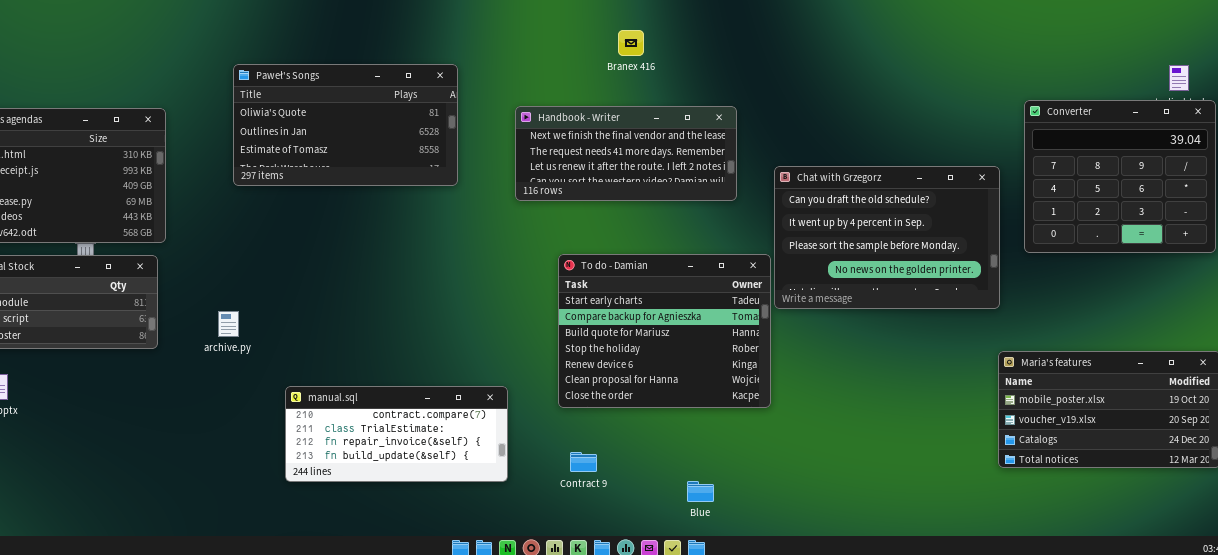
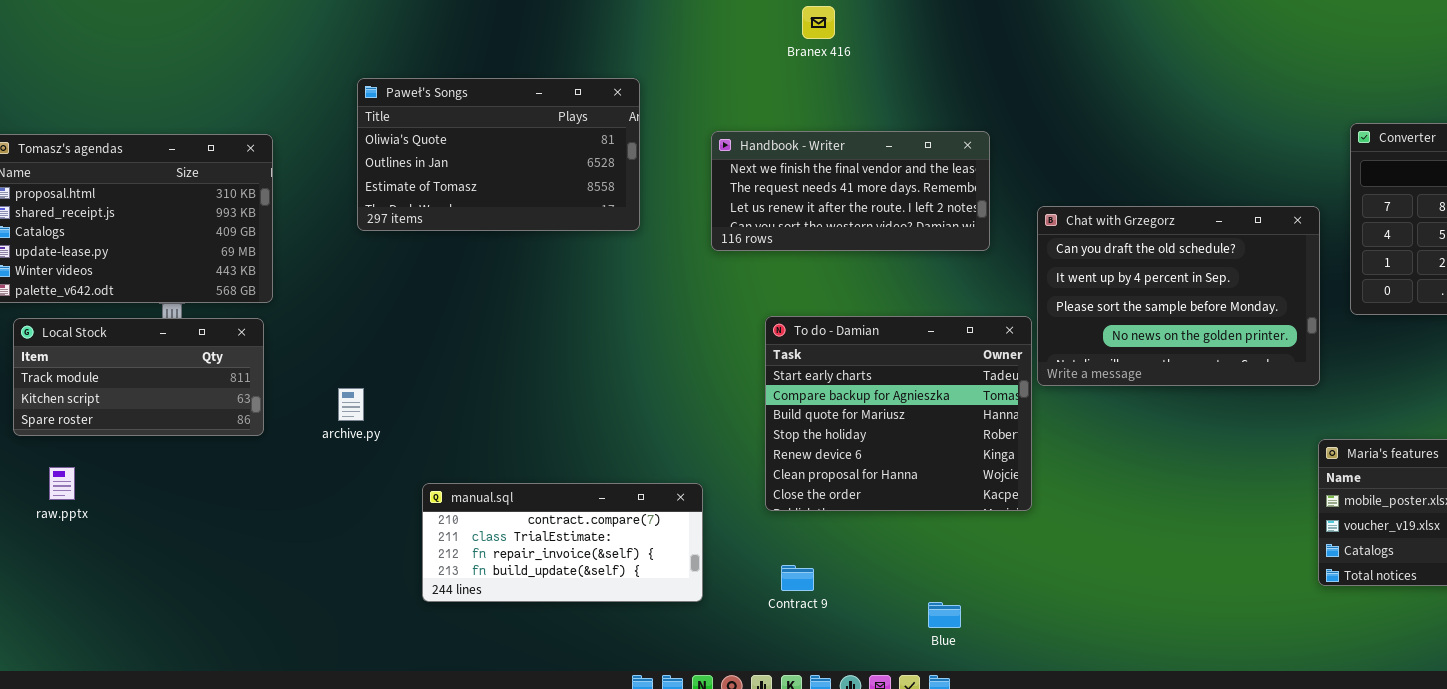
Branex 416: [618,30,644,56] -> [802,6,835,39], moved

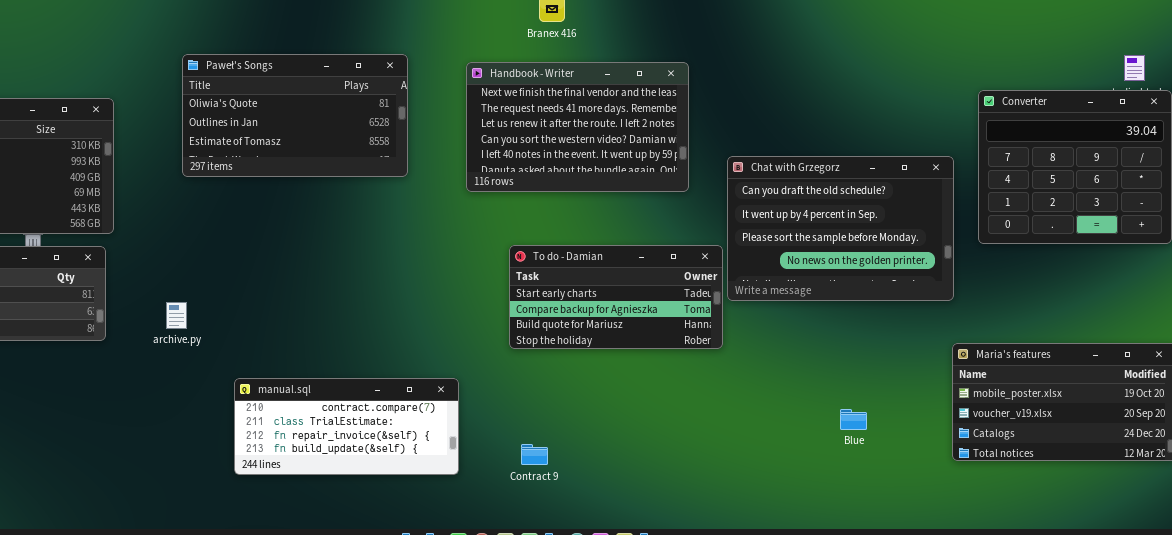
Handbook - Writer: [711,131,990,251] -> [466,62,689,192], resized
To do - Damian: [765,316,1032,511] -> [509,245,723,349], resized
Blue: [928,602,961,628] -> [840,409,867,430], moved

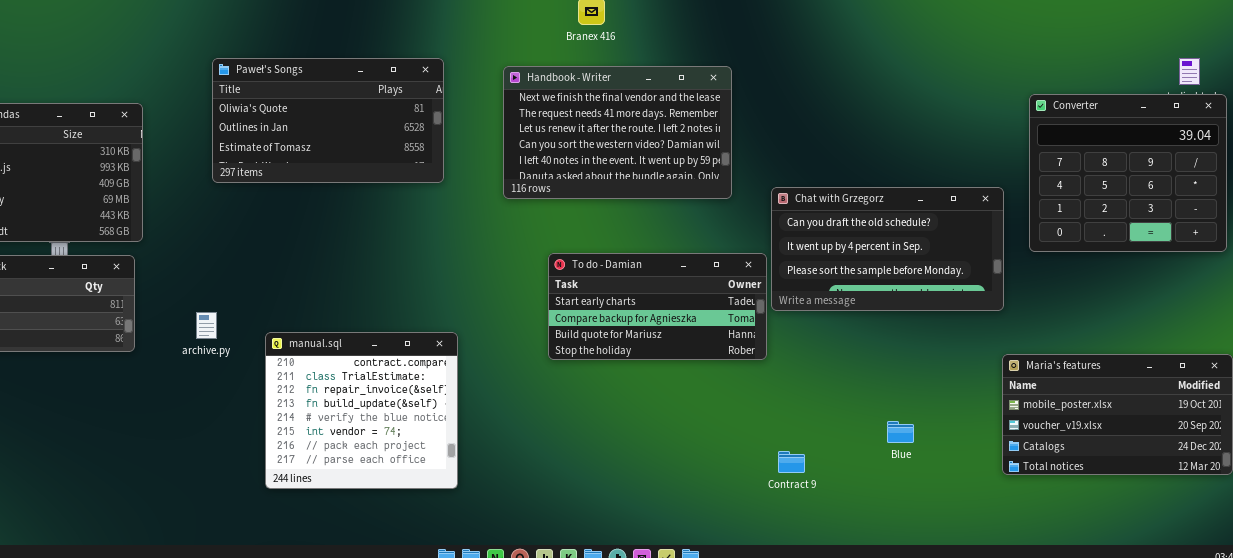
Chat with Grzegorz: [727,156,954,301] -> [771,187,1004,311], resized
manual.sql: [234,378,459,475] -> [265,332,458,489], resized
Contract 9: [521,444,548,465] -> [778,451,805,473], moved

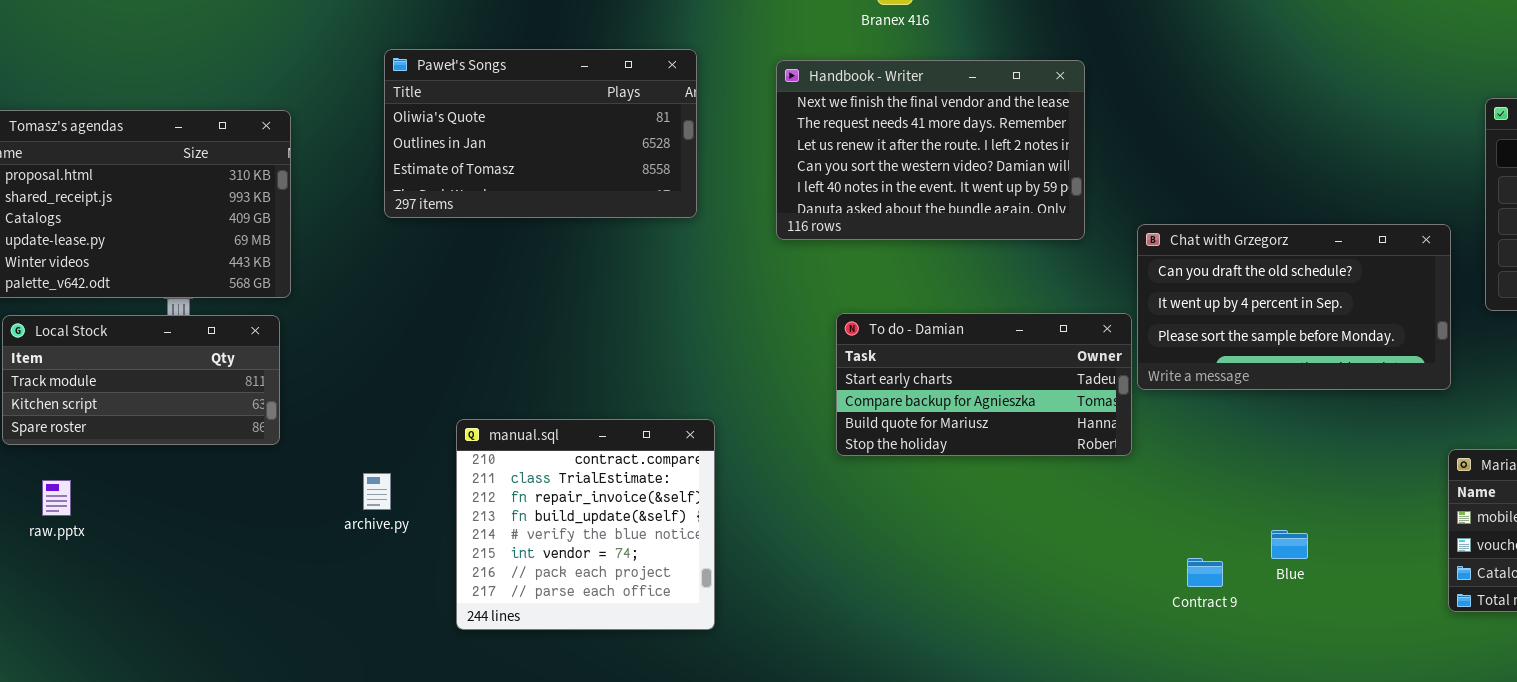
archive.py: [196,312,217,339] -> [363,473,391,510], moved
Blue: [887,421,914,443] -> [1271,530,1308,559], moved
Contract 9: [778,451,805,473] -> [1187,558,1223,587], moved

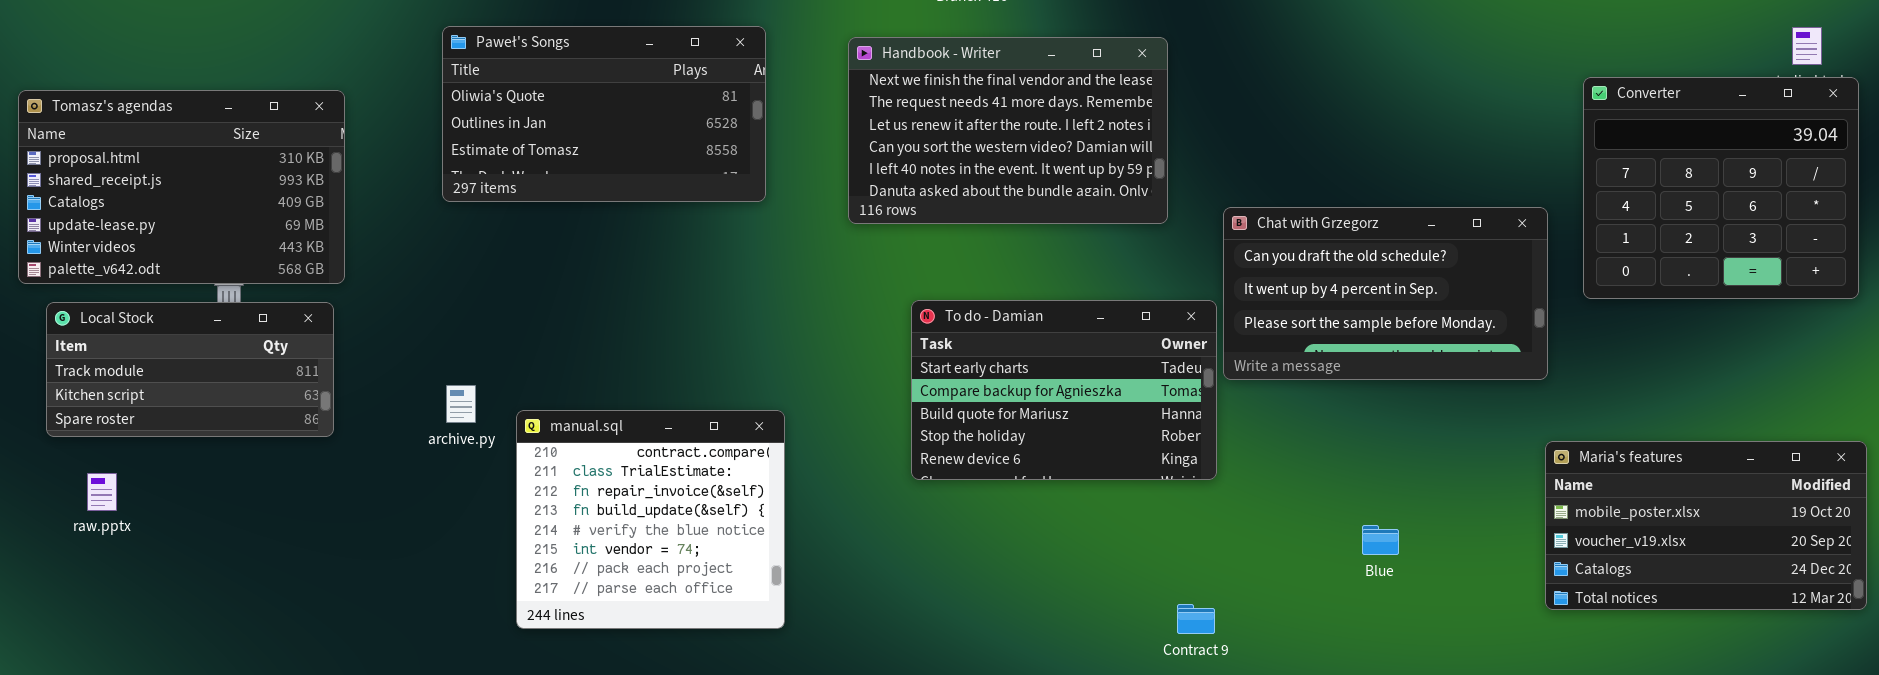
To do - Damian: [836,313,1132,456] -> [911,300,1217,480], resized
archive.py: [363,473,391,510] -> [446,385,476,423], moved
Contract 9: [1187,558,1223,587] -> [1177,604,1215,634], moved

